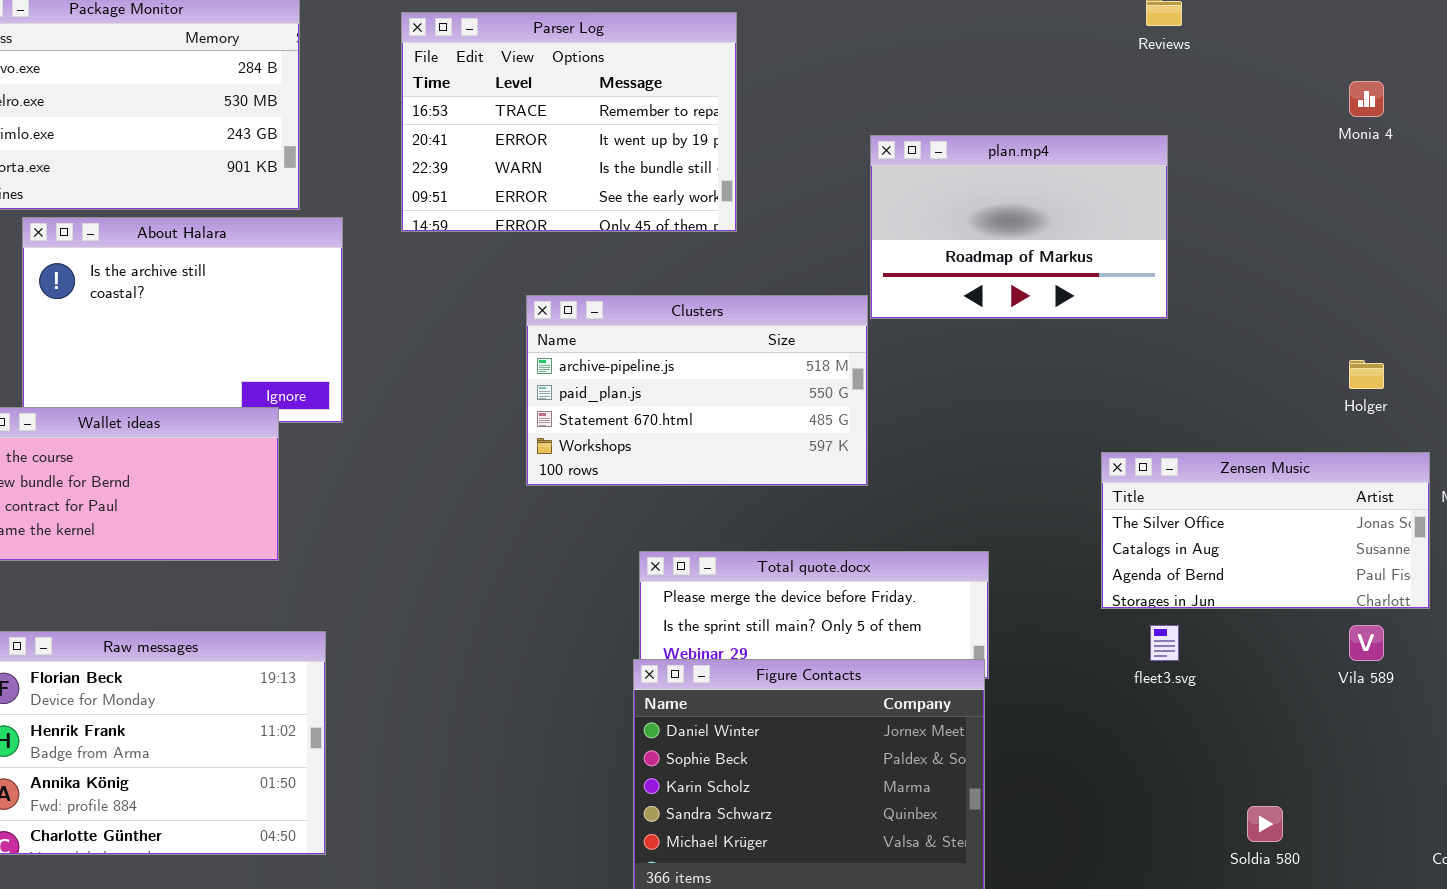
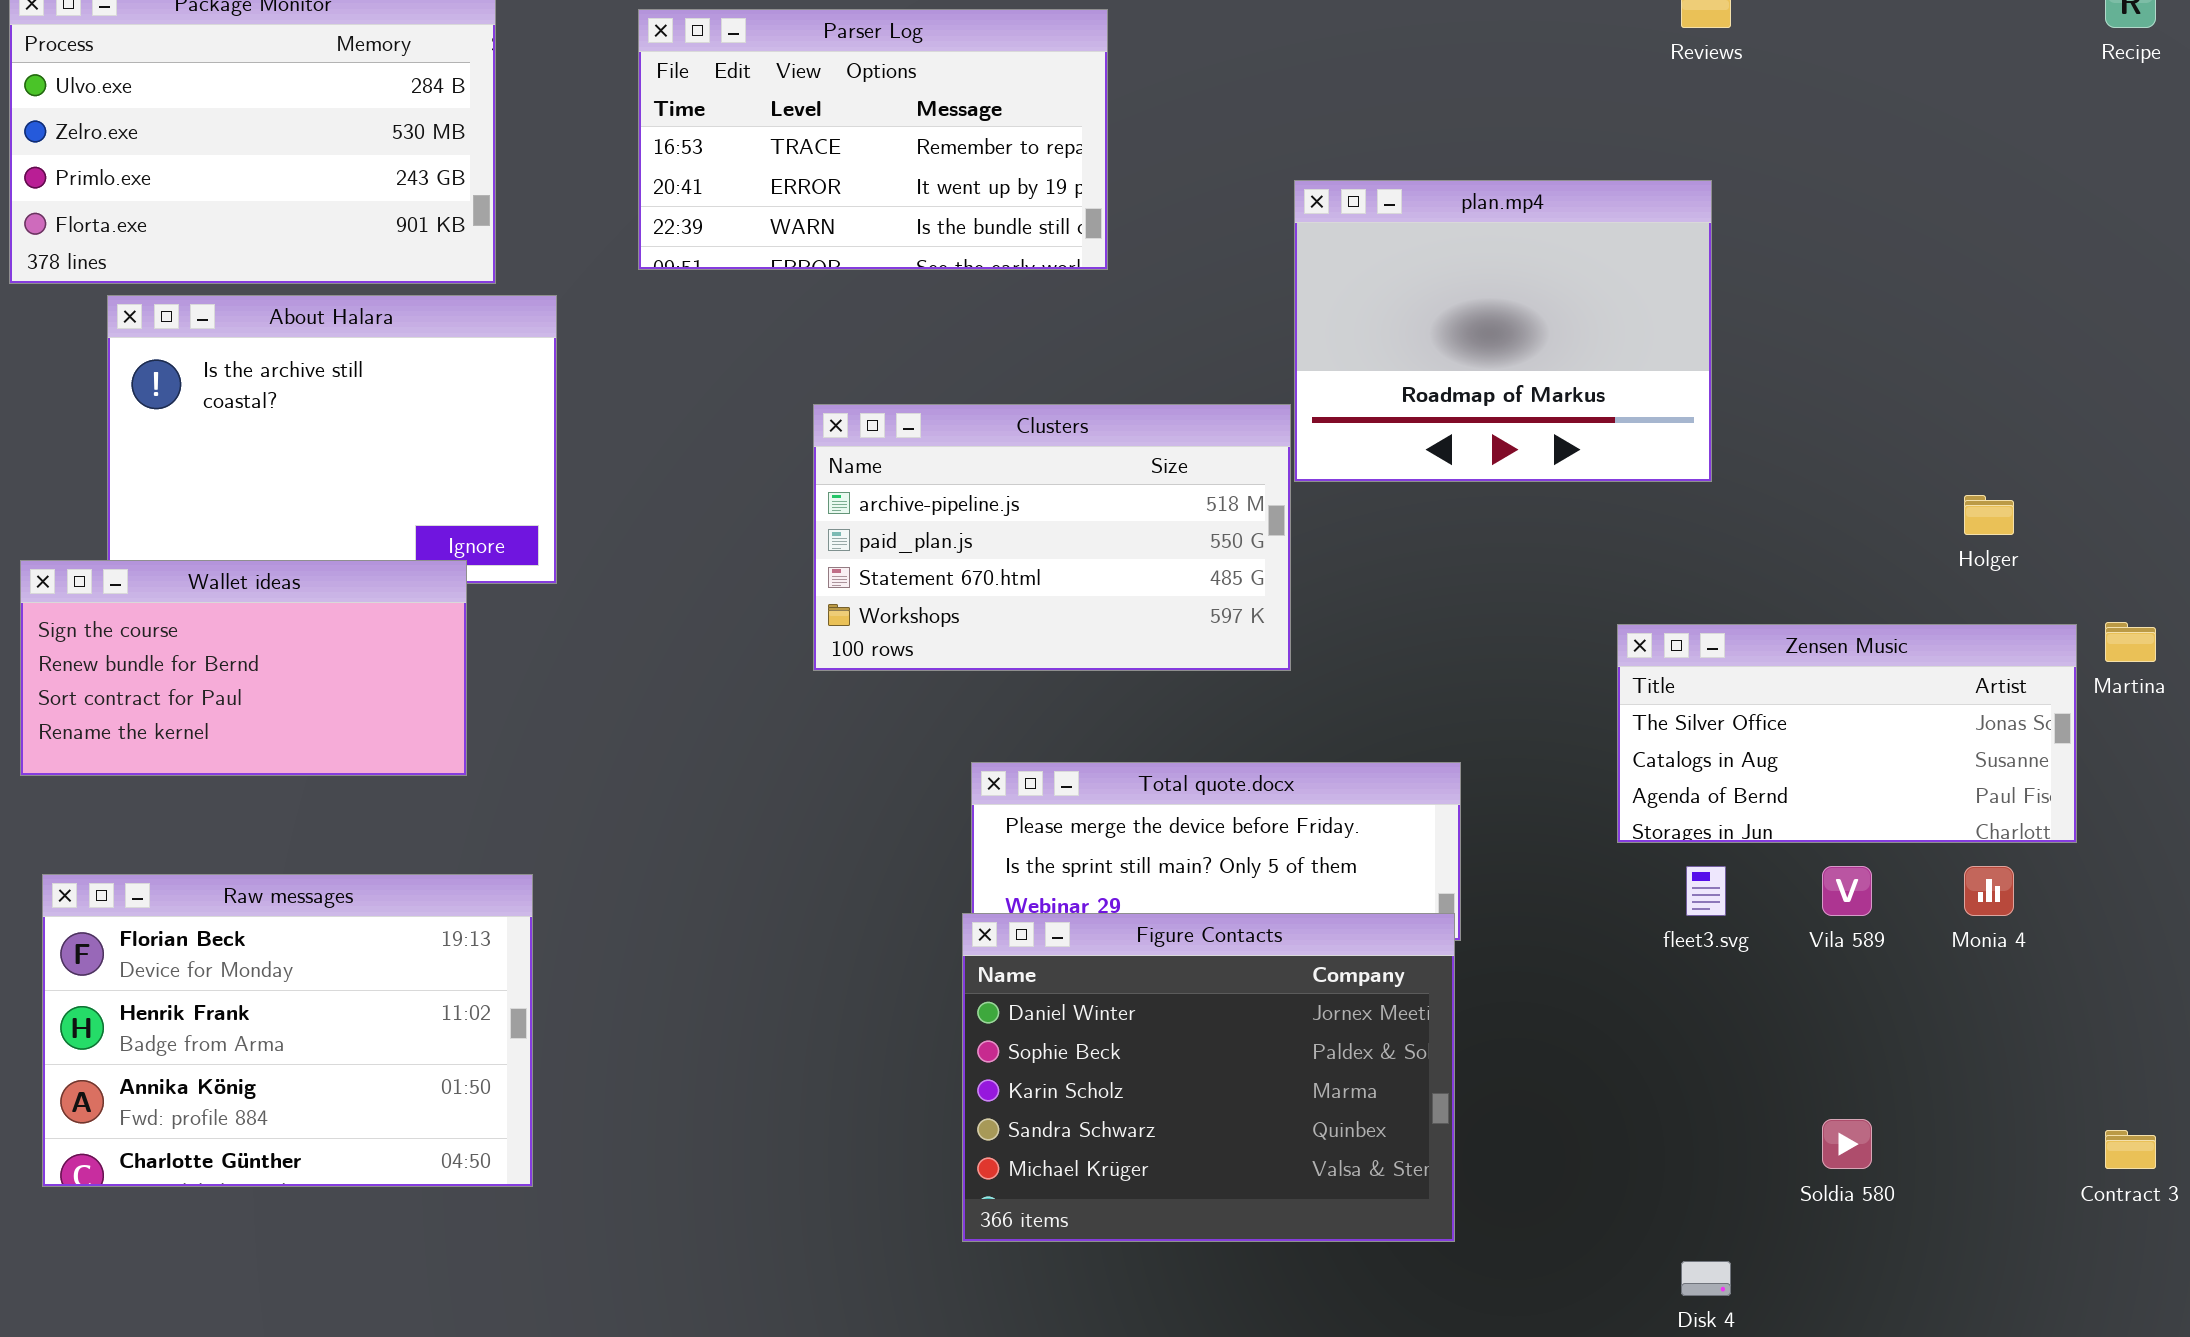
Parser Log: [401,12,737,232] -> [638,9,1108,270], resized
Monia 4: [1349,81,1384,117] -> [1964,866,2014,916], moved
plan.mp4: [870,135,1168,319] -> [1294,180,1712,482], resized
Vila 589: [1349,625,1384,661] -> [1822,866,1872,916], moved

